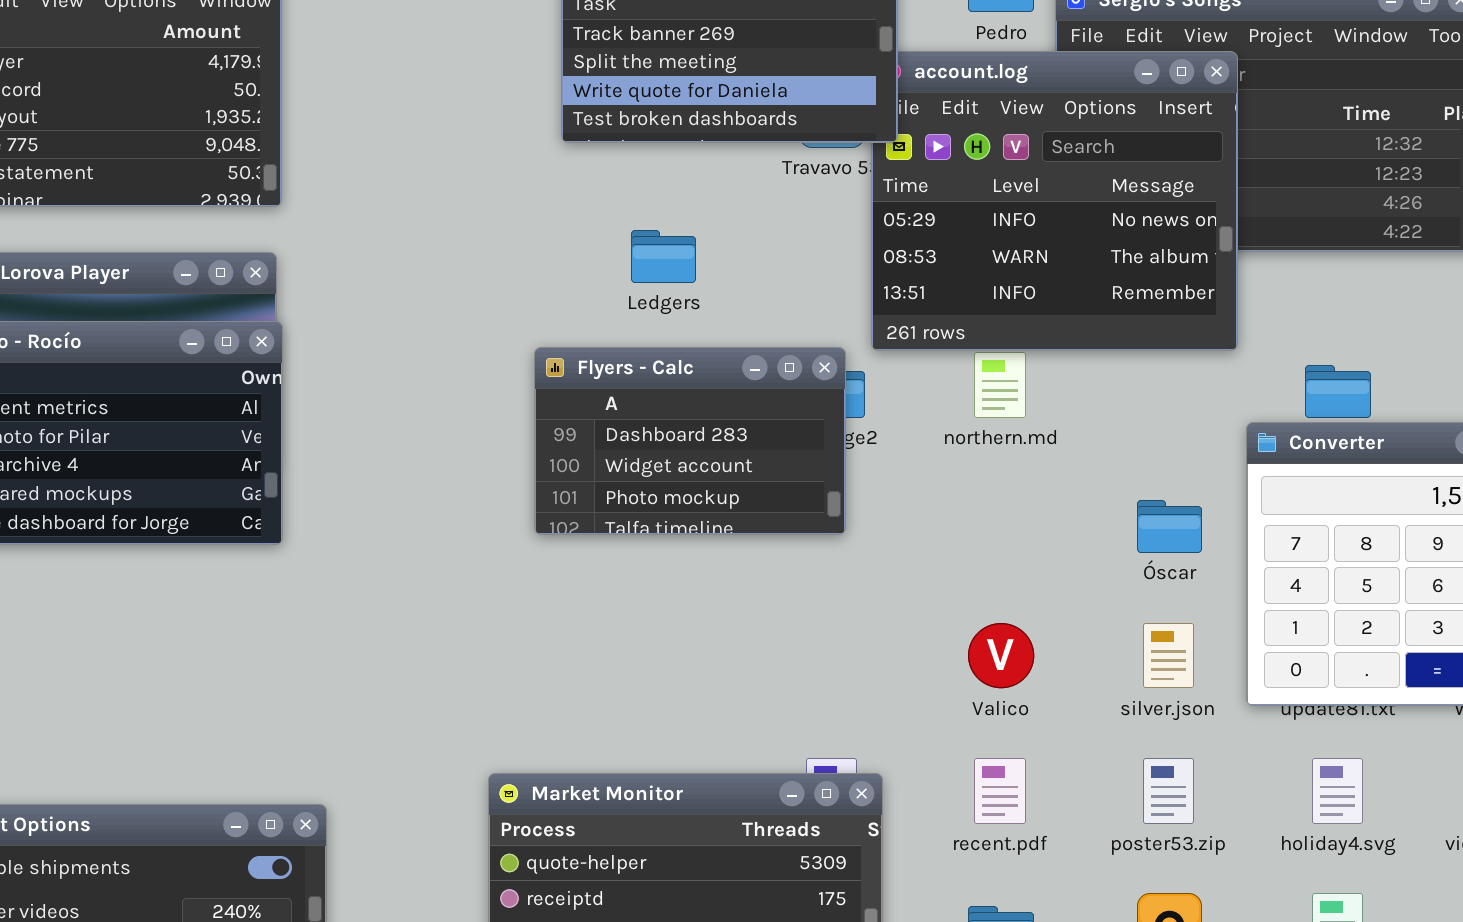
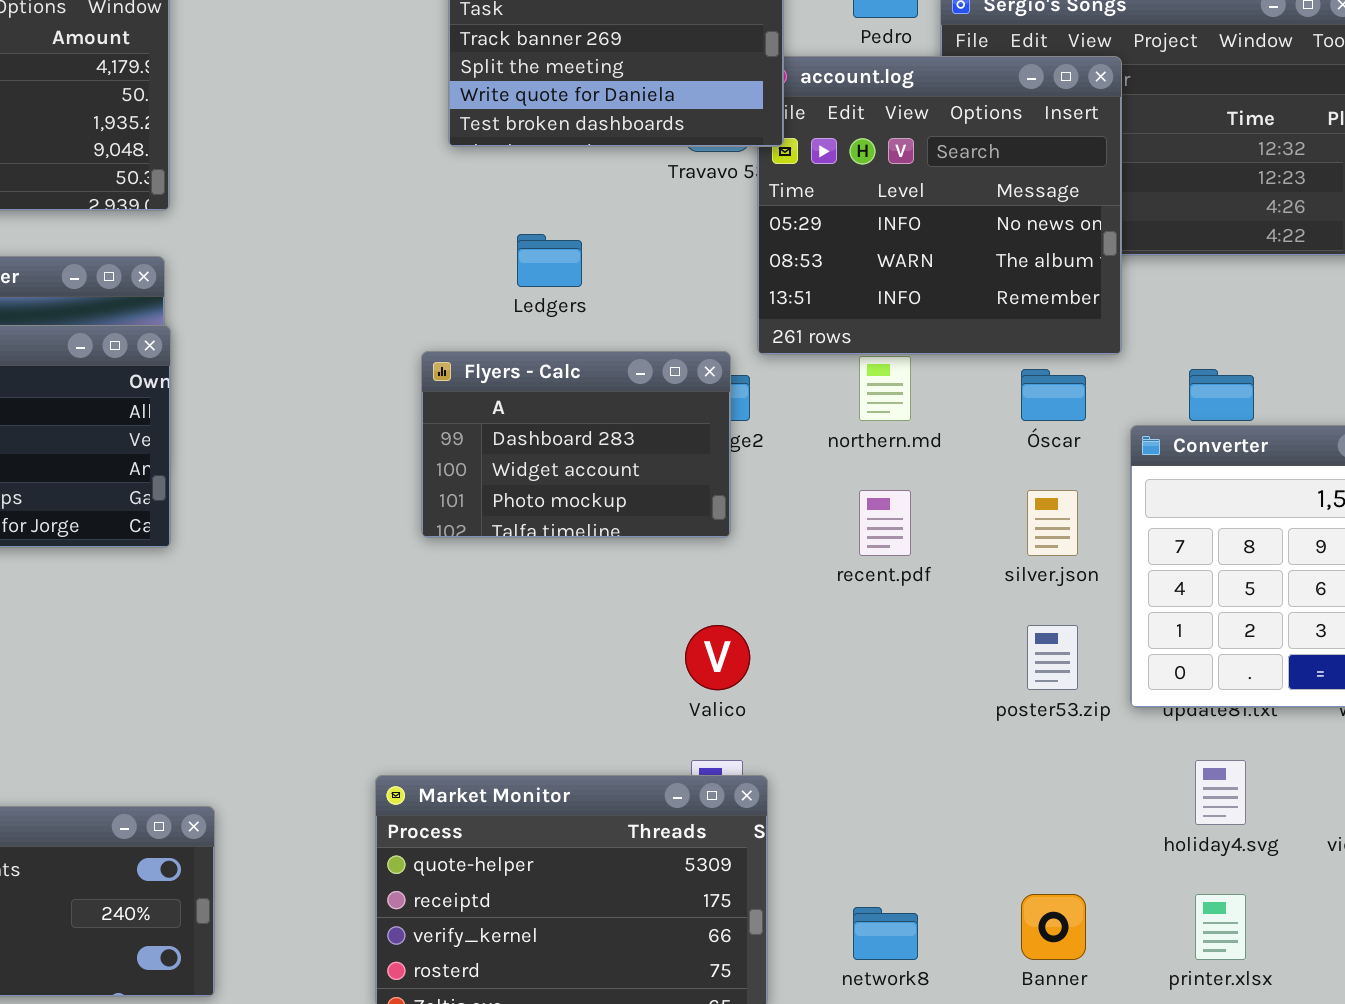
Óscar: [1137,500,1202,553] -> [1021,369,1086,421], moved
Valico: [968,623,1034,688] -> [685,625,750,690], moved
silver.json: [1143,623,1194,688] -> [1027,490,1078,556], moved
recent.pdf: [974,758,1026,824] -> [859,490,911,556], moved
poster53.zip: [1143,758,1194,824] -> [1027,625,1078,690], moved

